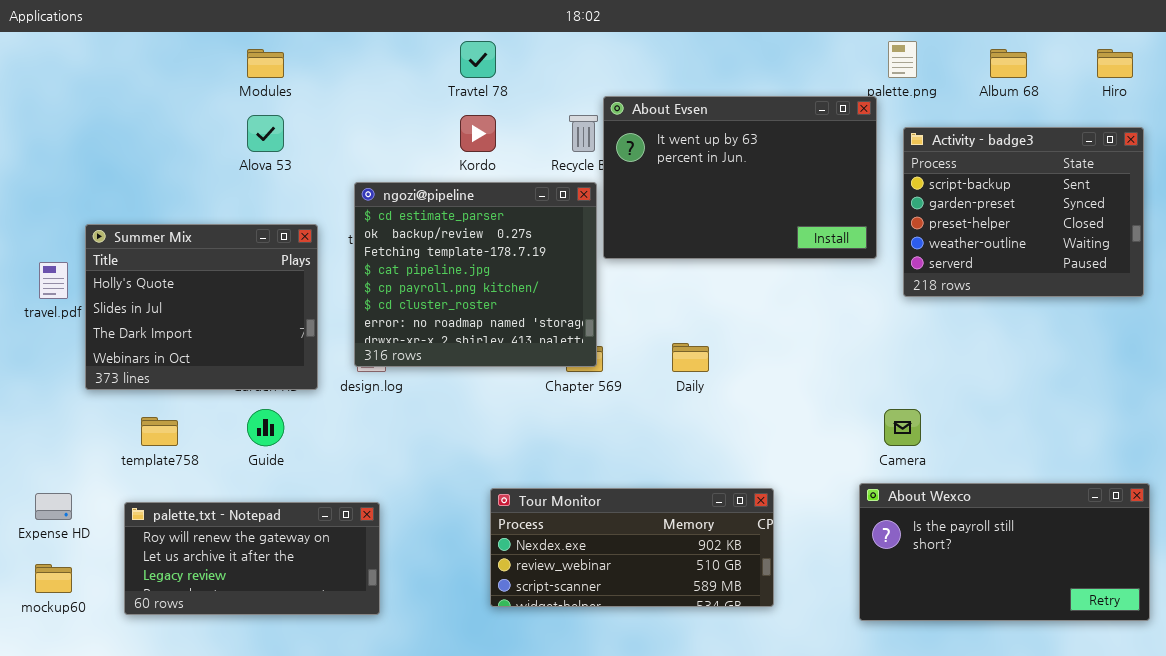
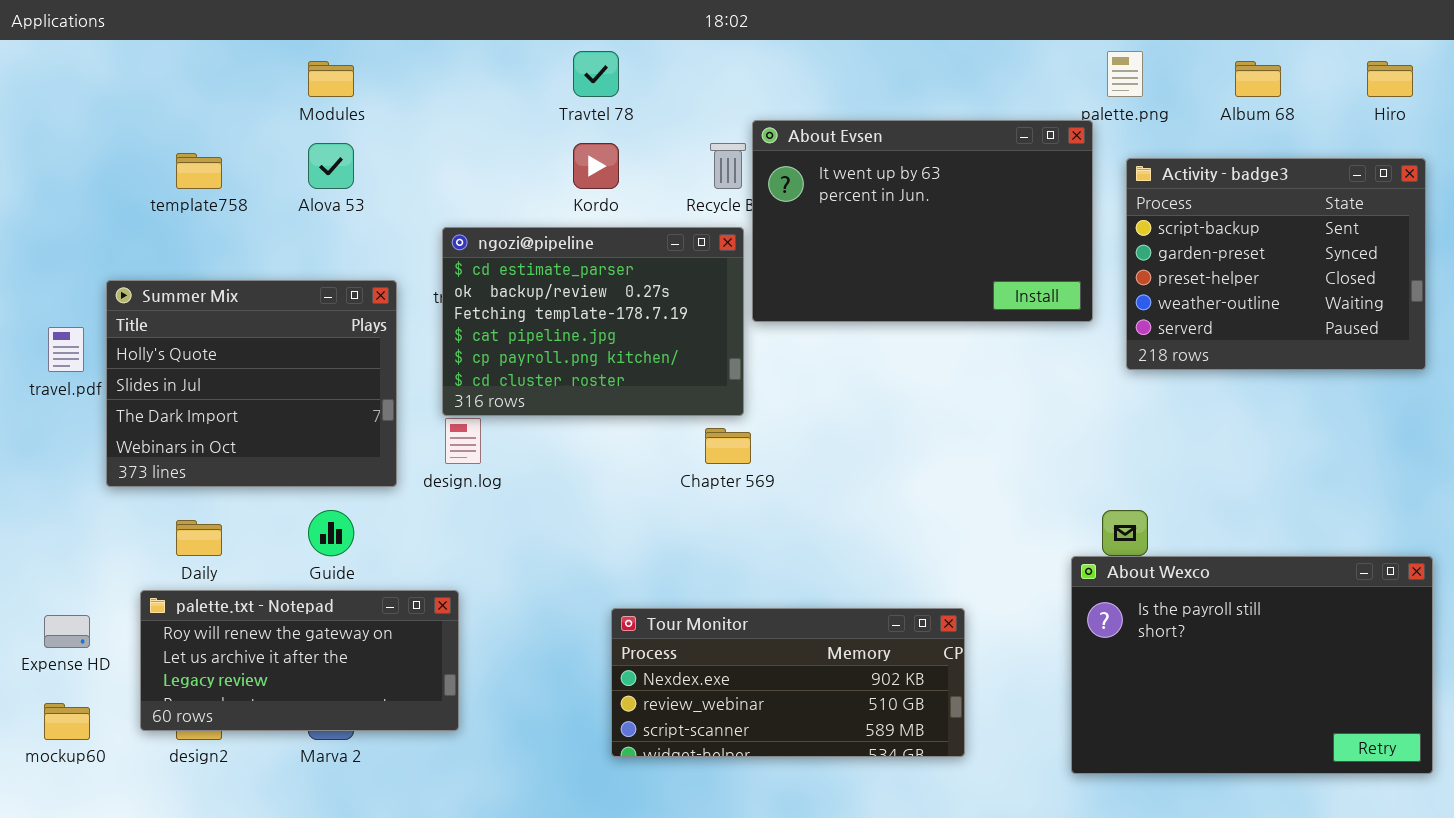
ngozi@pipeline: [354,182,597,367] -> [442,227,744,416], resized
Daily: [672,343,709,372] -> [176,520,222,556], moved
template758: [141,417,178,446] -> [176,153,222,189], moved
About Wexco: [859,483,1150,621] -> [1071,556,1433,774], resized
palette.txt - Notepad: [124,502,380,615] -> [140,590,459,731], moved

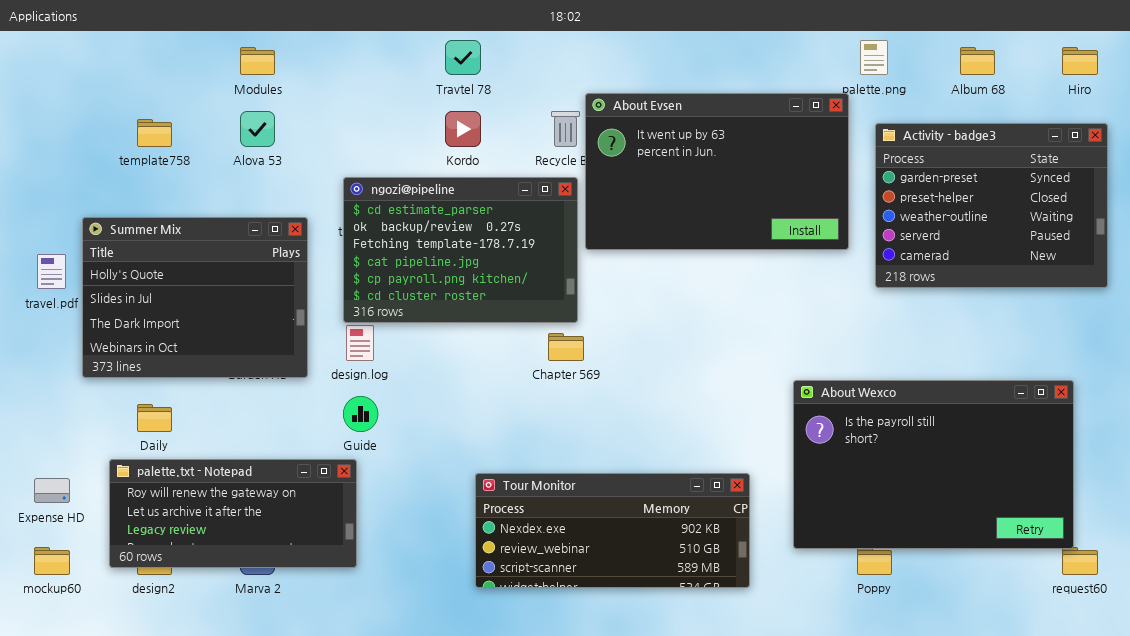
Activity - badge3: [1126,158,1426,370] -> [875,123,1108,288], scrolled down 1 row
Guide: [308,510,354,556] -> [343,396,378,432], moved
About Wexco: [1071,556,1433,774] -> [793,380,1074,549], moved

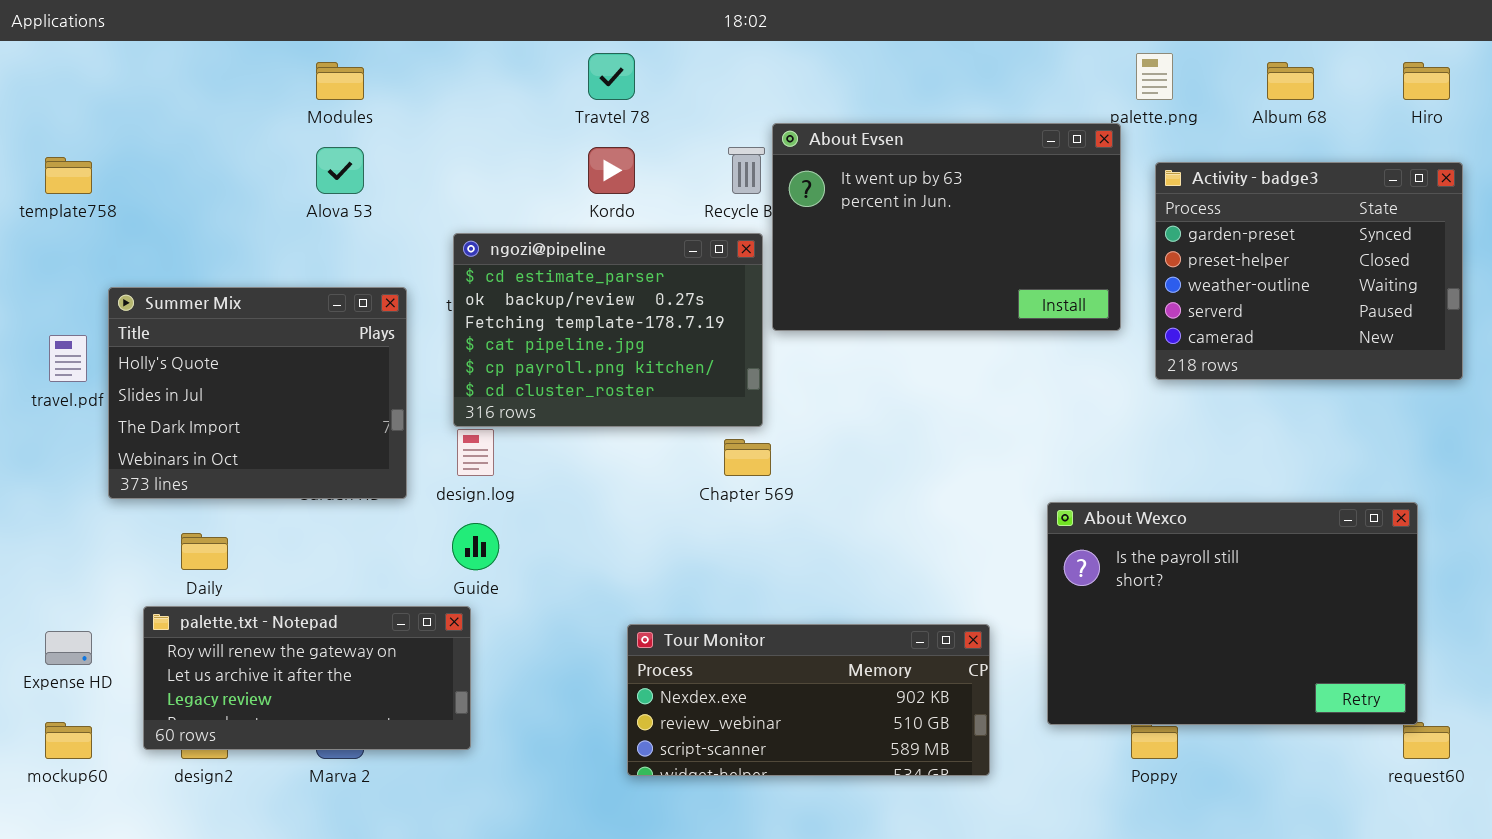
template758: [137,119,172,147] -> [45,157,92,194], moved

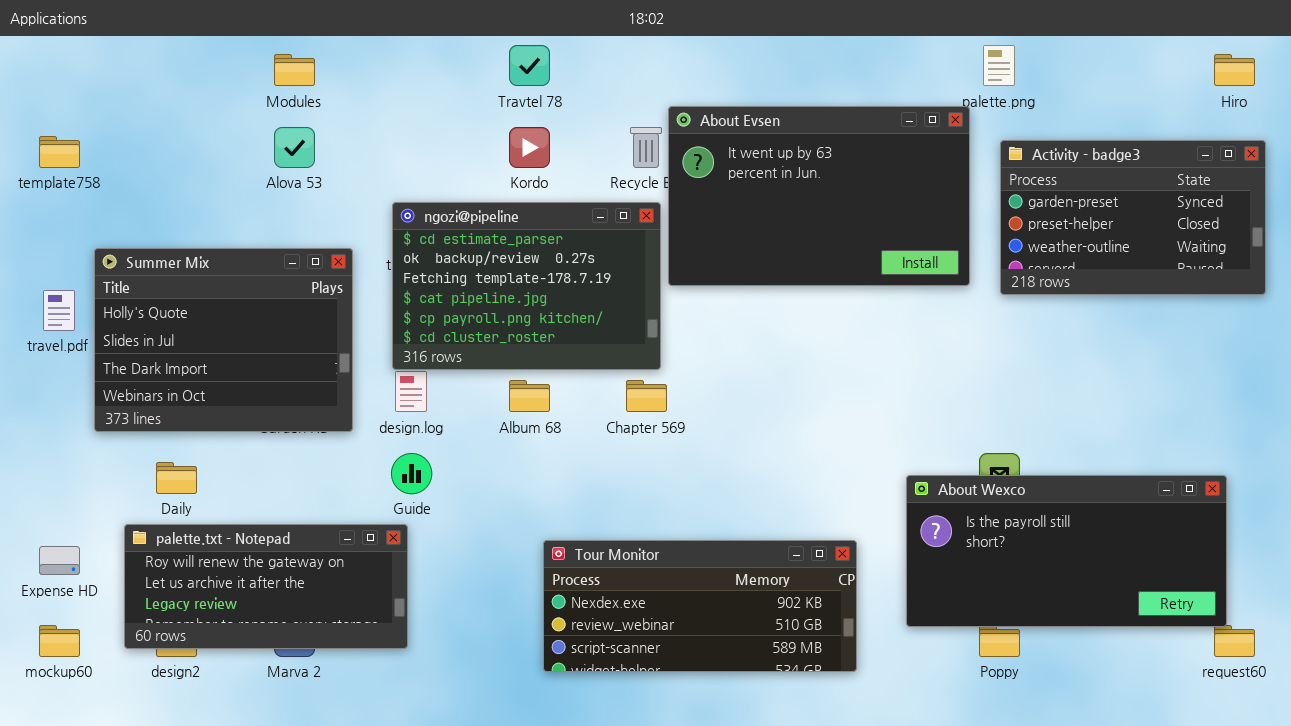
Album 68: [1267,62,1314,100] -> [509,380,550,412], moved
Activity - badge3: [1155,162,1463,380] -> [1000,140,1266,295], resized
About Wexco: [1047,502,1418,725] -> [906,475,1227,627], resized

